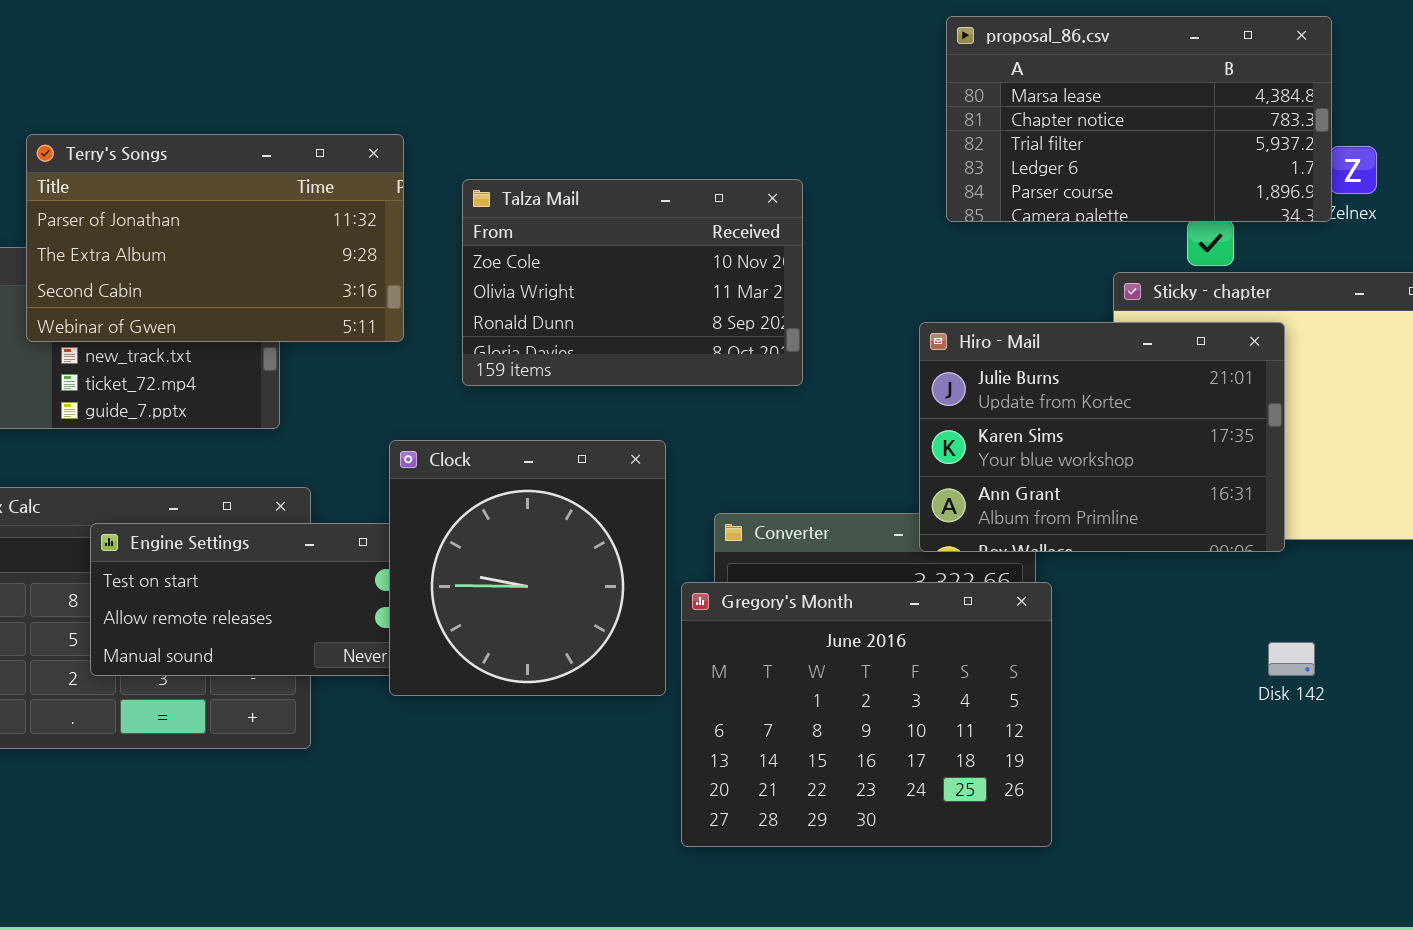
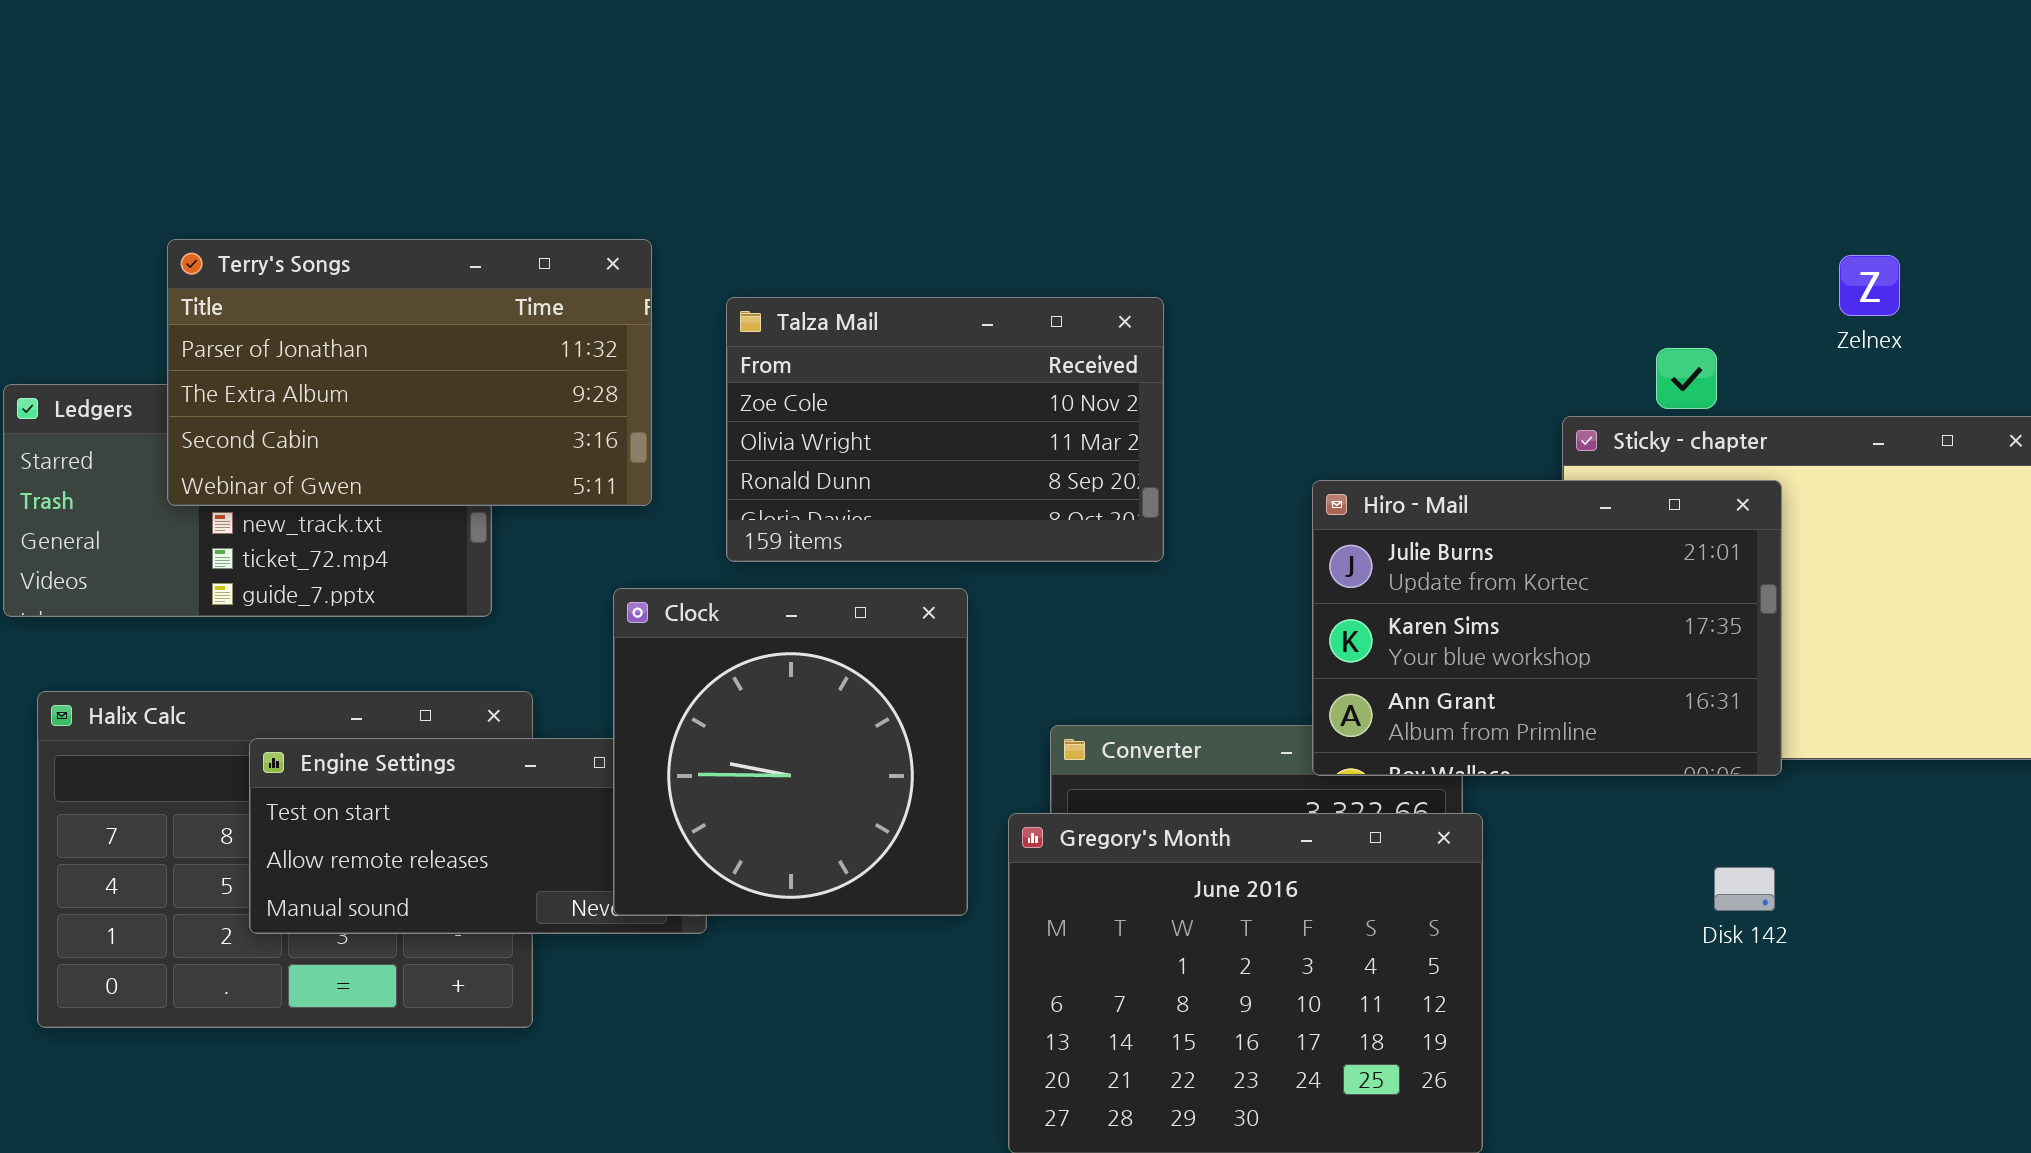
proposal_86.csv: [946,16,1332,222] -> none, closed
Clock: [389,440,666,696] -> [613,588,968,916], moved
Disk 142: [1268,642,1315,676] -> [1714,867,1775,911], moved

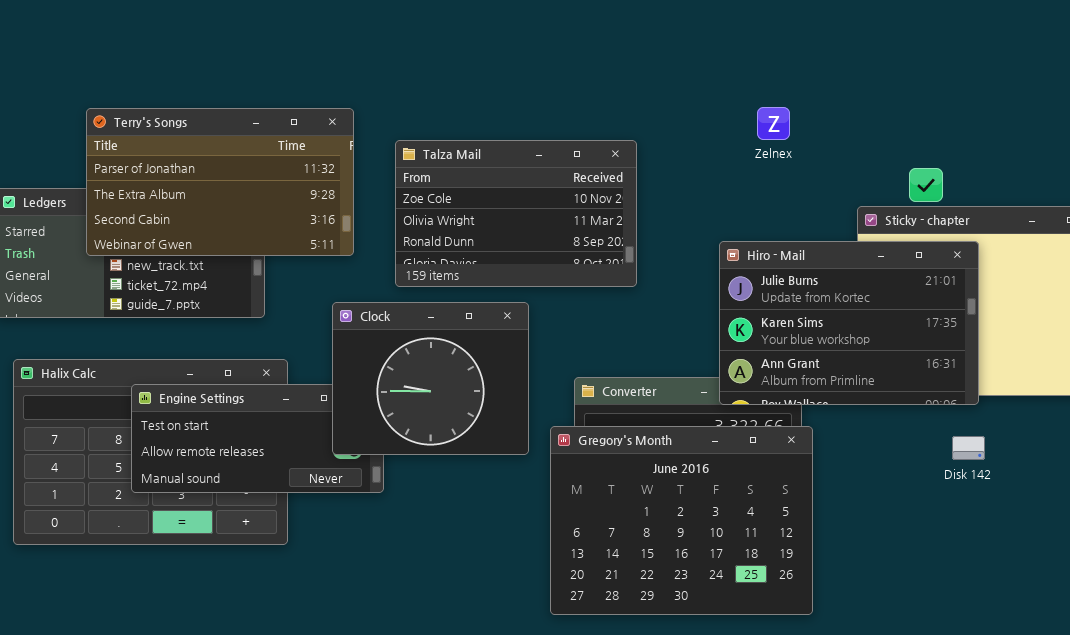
Zelnex: [1839,255,1900,316] -> [757,107,790,140], moved
Clock: [613,588,968,916] -> [332,302,529,455], resized
Disk 142: [1714,867,1775,911] -> [952,436,985,460], moved

